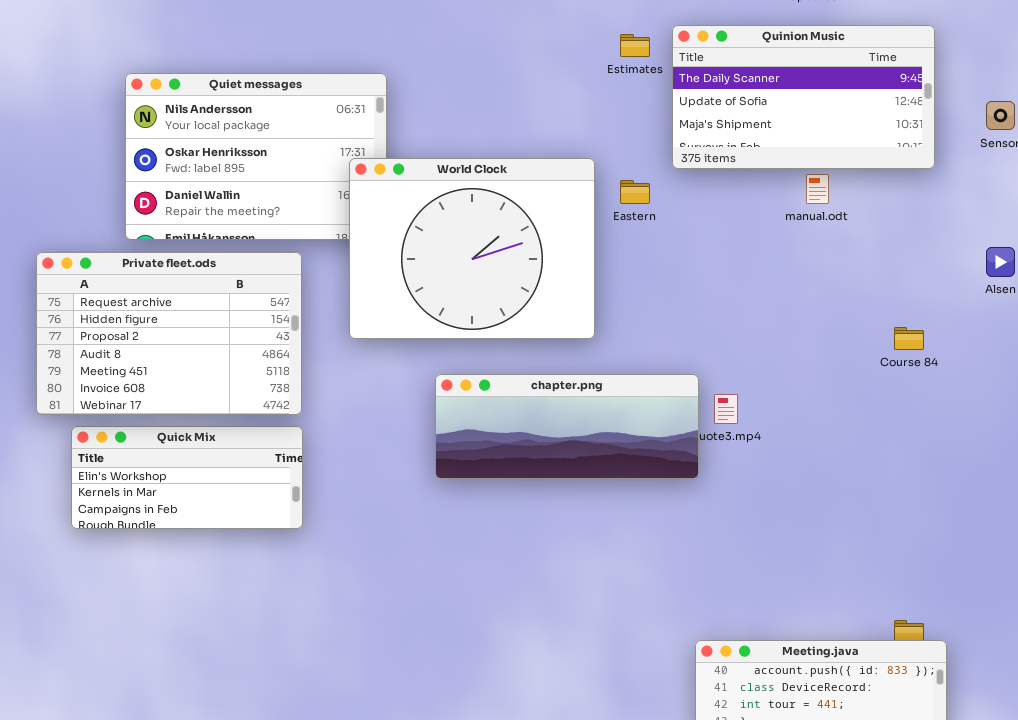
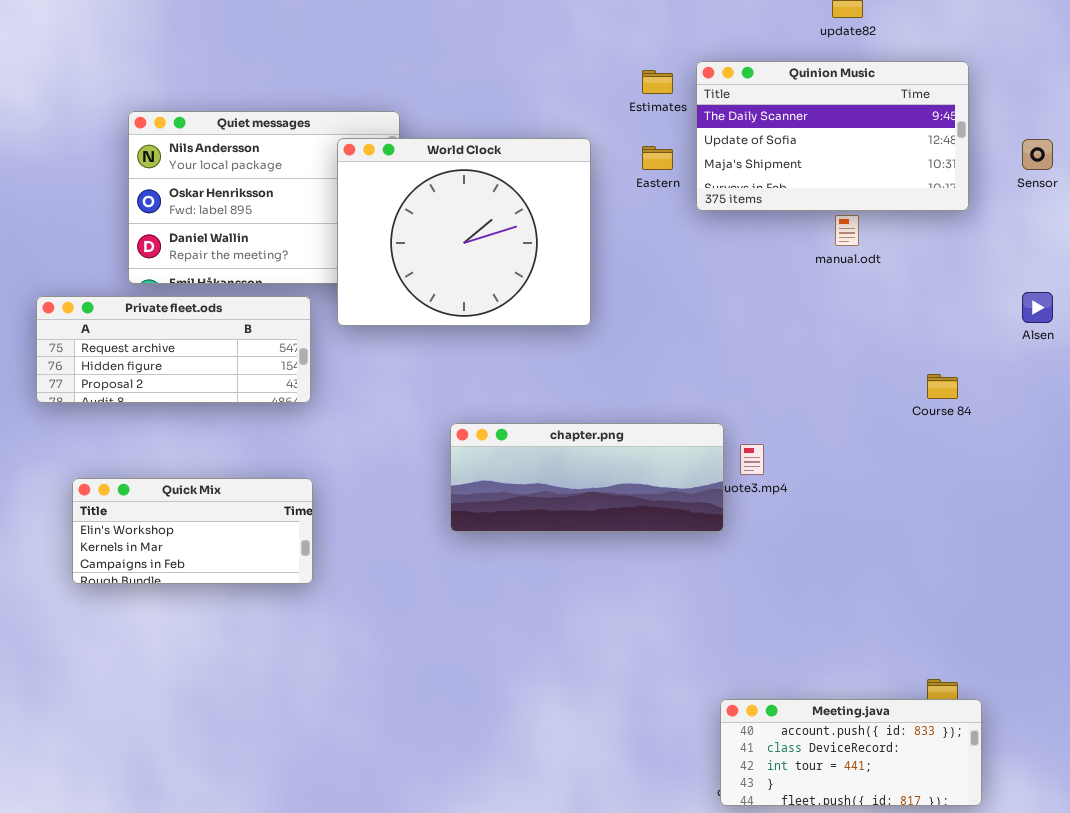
World Clock: [349,158,595,339] -> [337,138,591,326], moved
Eastern: [620,180,650,204] -> [642,146,673,170], moved
Private fleet.ods: [36,252,302,415] -> [36,296,311,403], resized

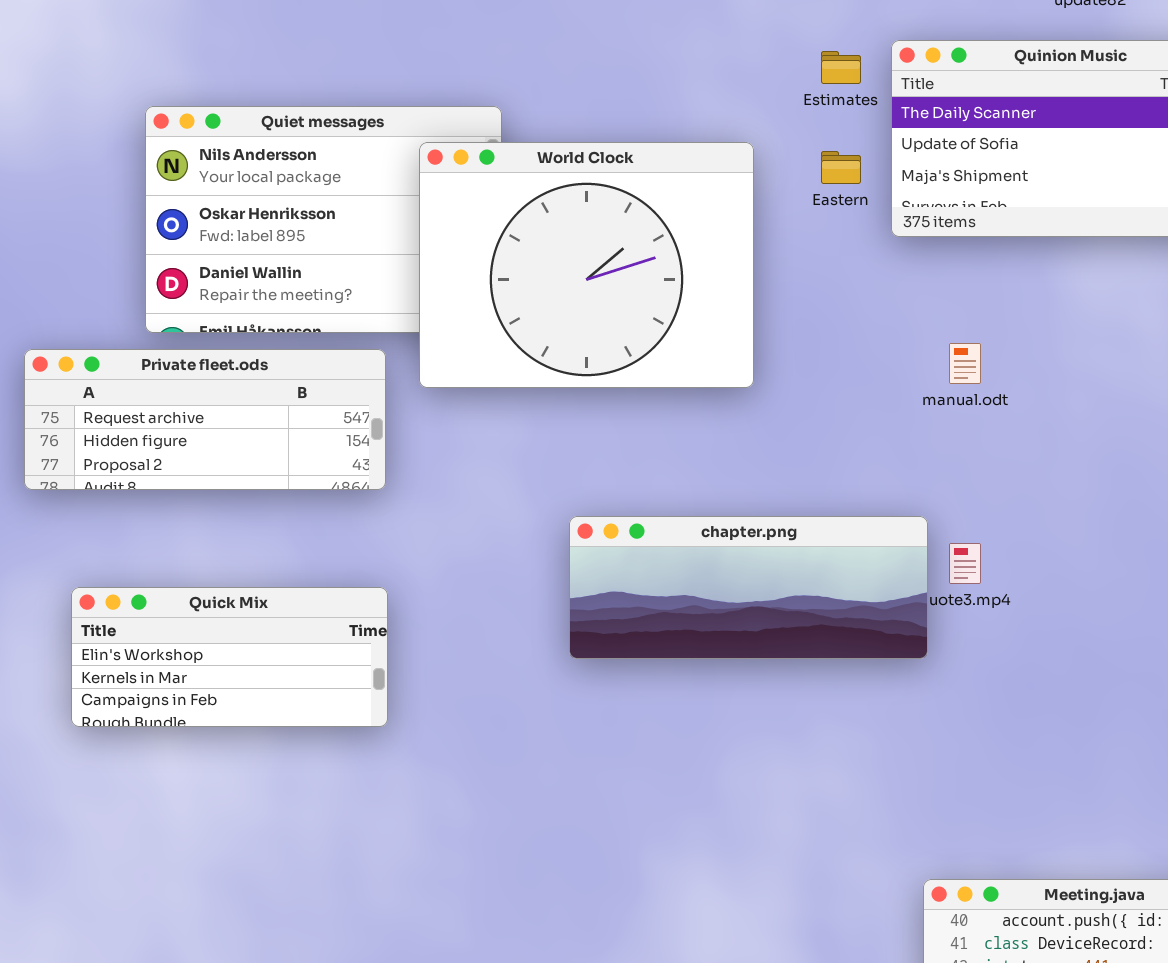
manual.odt: [835,215,859,246] -> [949,343,981,384], moved

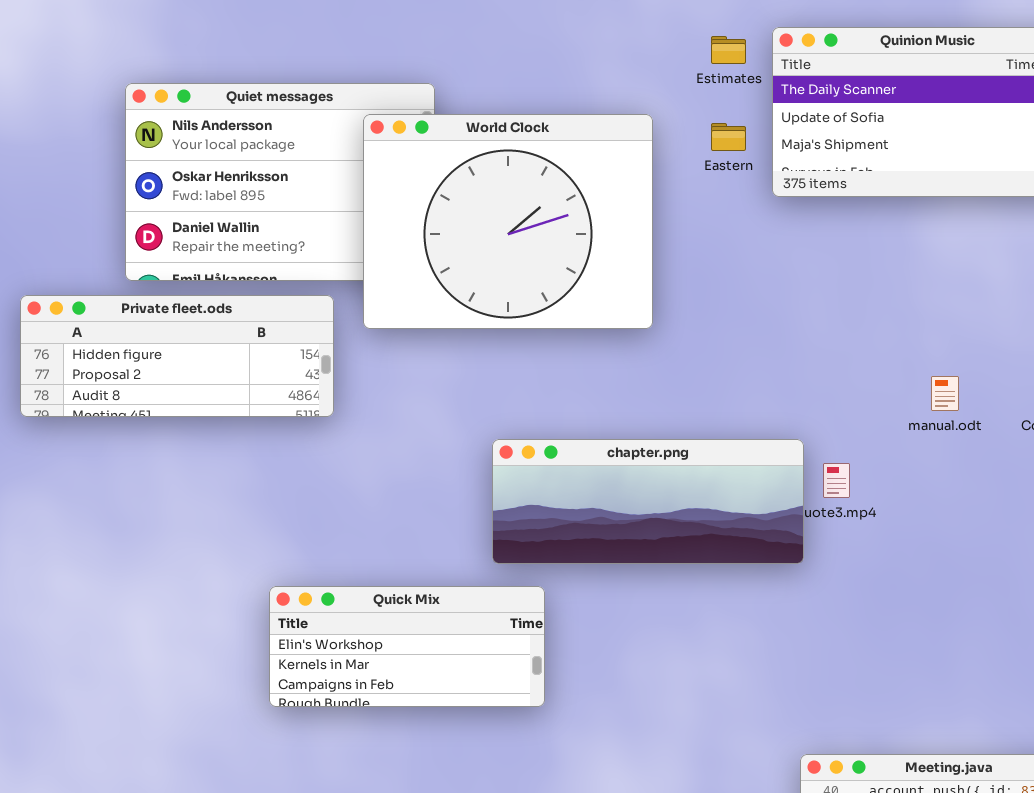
manual.odt: [949,343,981,384] -> [931,376,959,411], moved
Private fleet.ods: [24,349,386,490] -> [20,295,334,417], scrolled down 1 row
Quick Mix: [71,587,388,727] -> [269,586,545,707], moved

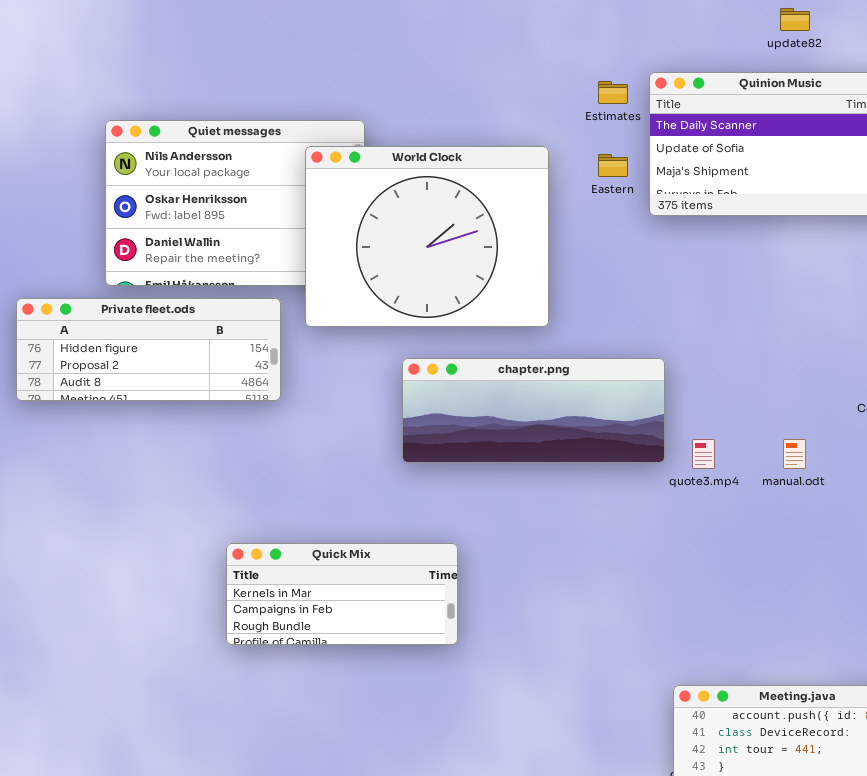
manual.odt: [931,376,959,411] -> [783,439,806,469], moved
chapter.png: [492,439,804,564] -> [402,358,665,463], moved
Quick Mix: [269,586,545,707] -> [226,543,458,645], scrolled down 1 row

